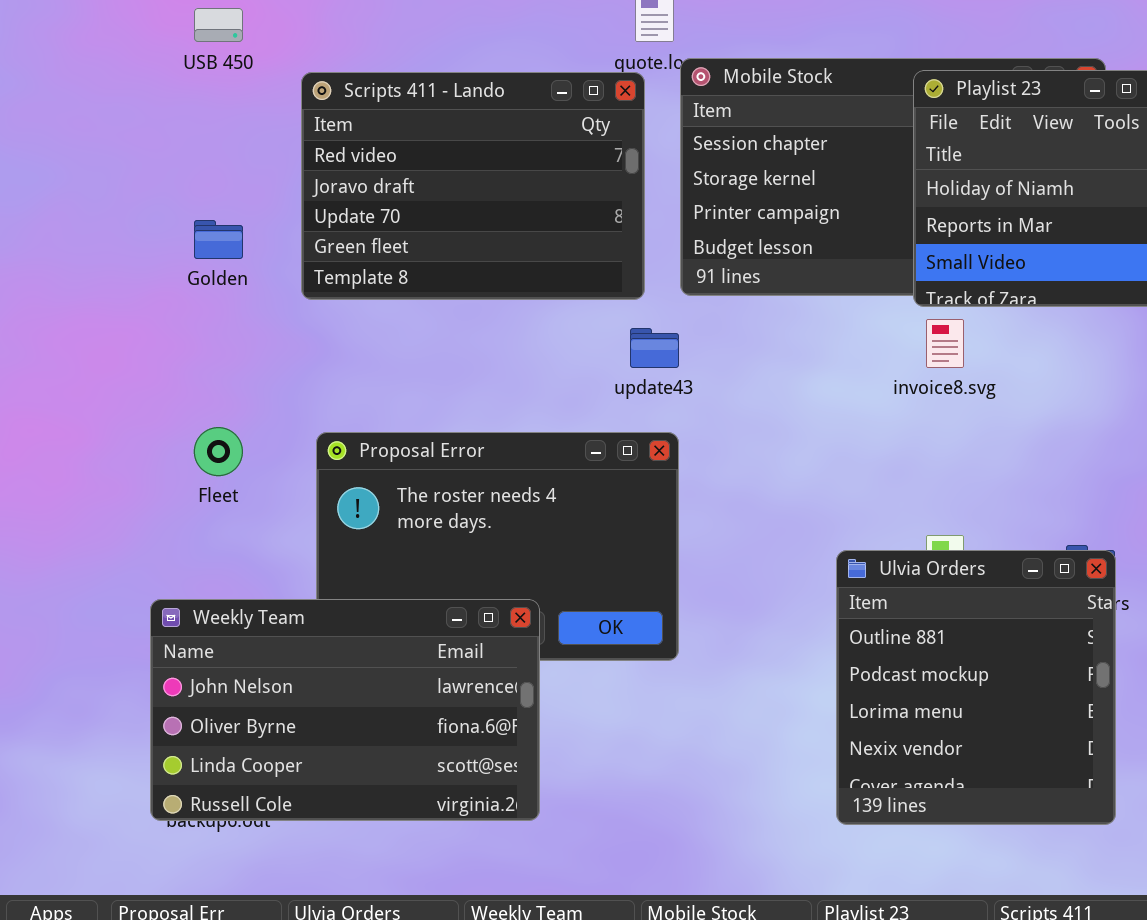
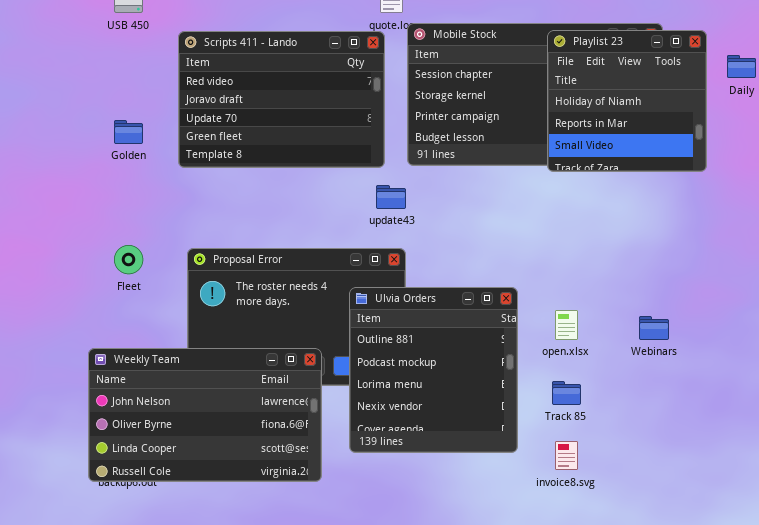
invoice8.svg: [926,319,964,368] -> [555,441,578,470], moved
Ulvia Orders: [836,550,1116,825] -> [349,287,518,453], moved

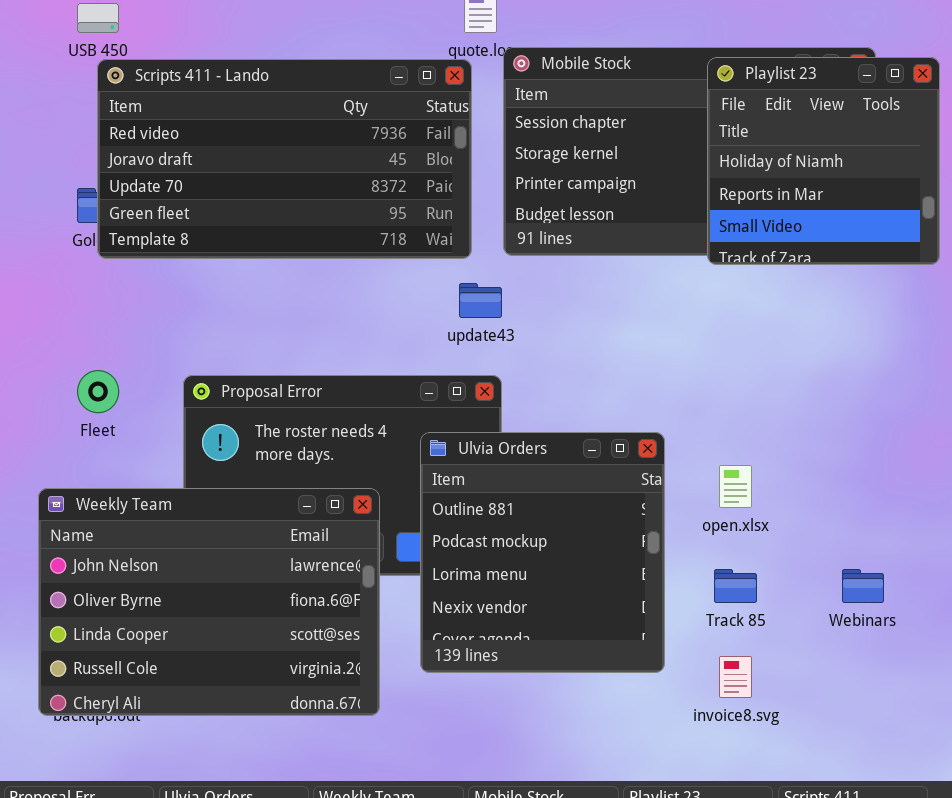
Scripts 411 - Lando: [178,31,385,168] -> [97,59,472,259], resized
Webinars: [639,316,669,340] -> [842,569,884,603], moved
Weekly Team: [88,348,322,482] -> [38,488,380,716], resized

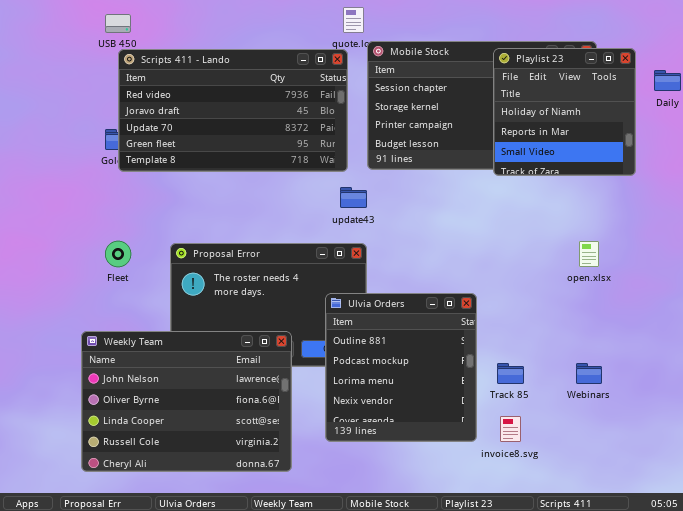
Ulvia Orders: [420,432,665,673] -> [325,293,477,442], moved
open.xlsx: [719,465,752,508] -> [579,241,599,267], moved
Weekly Team: [38,488,380,716] -> [81,331,292,472], moved

